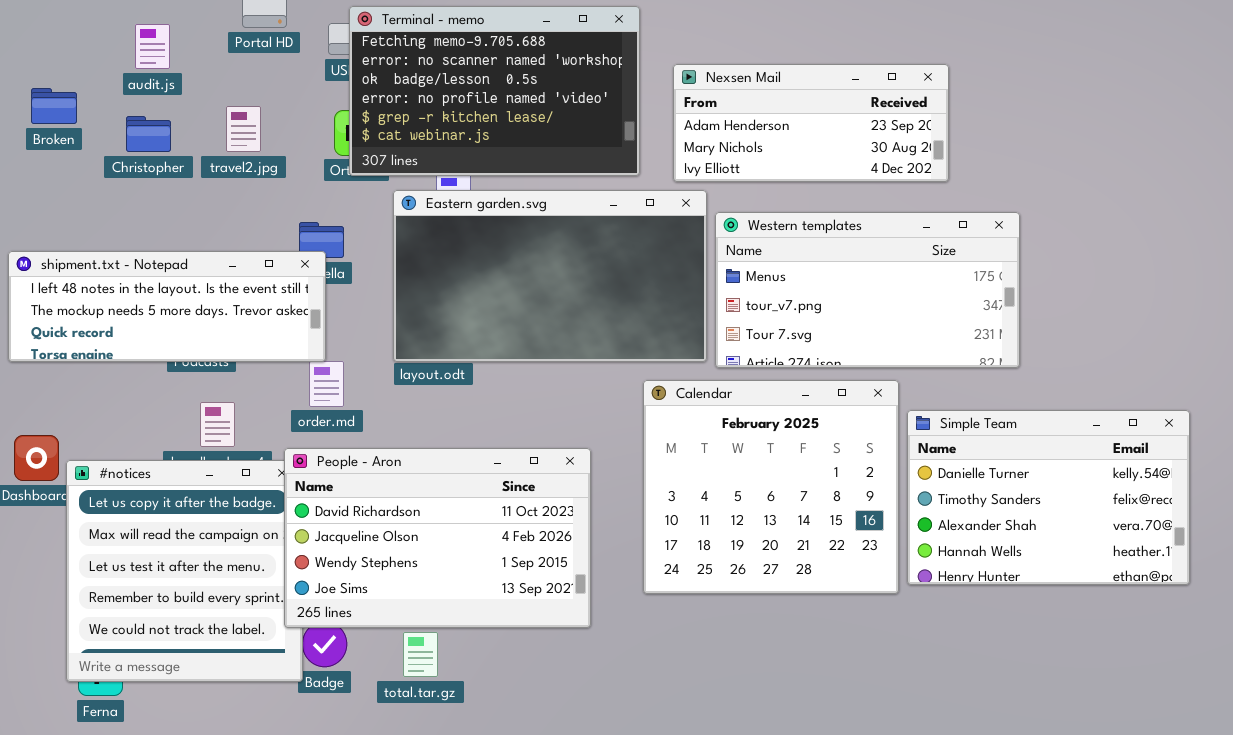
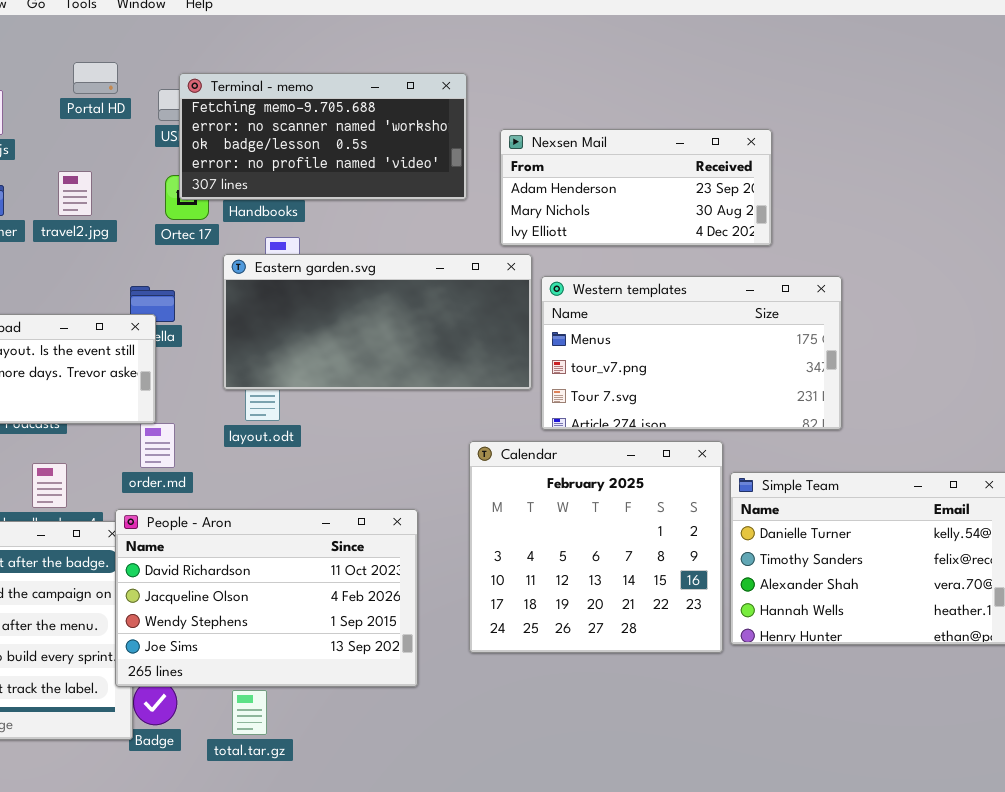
Terminal - memo: [349,6,640,176] -> [179,73,467,200], resized
Eastern garden.svg: [393,190,707,362] -> [223,254,532,390], resized

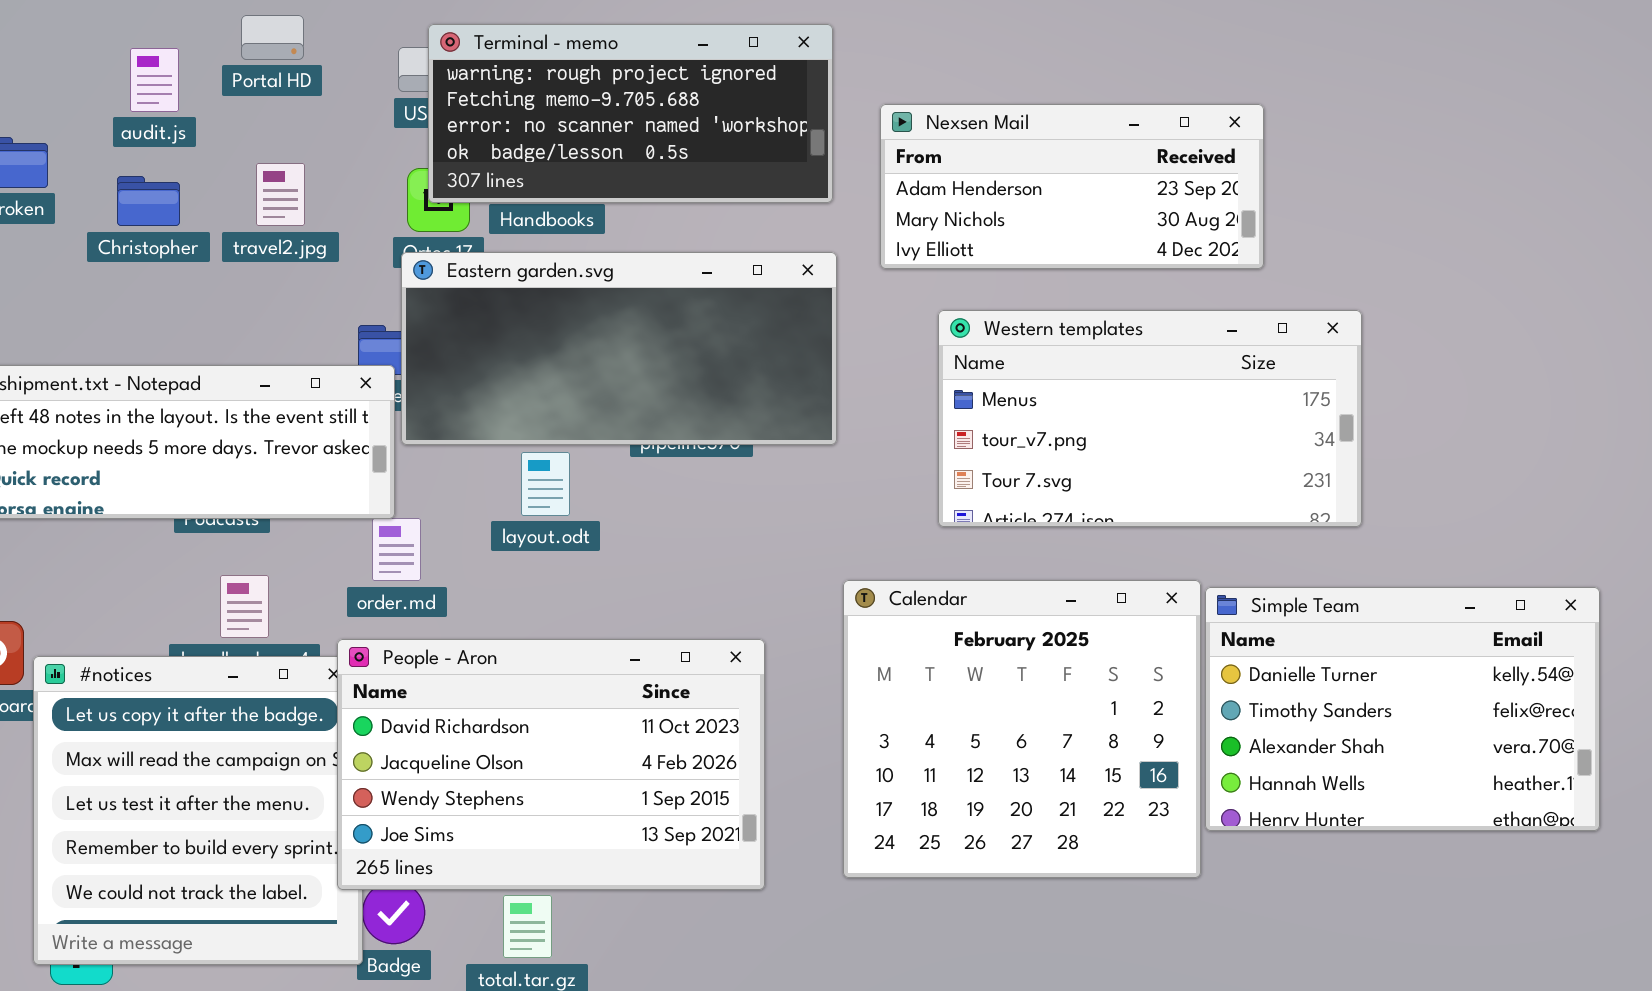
Portal HD: [73,62,118,94] -> [241,15,304,60], moved
Terminal - memo: [179,73,467,200] -> [428,24,833,203], scrolled up 1 row
Eastern garden.svg: [223,254,532,390] -> [401,252,837,445], moved
Calendar: [469,441,723,653] -> [843,580,1201,878], moved

